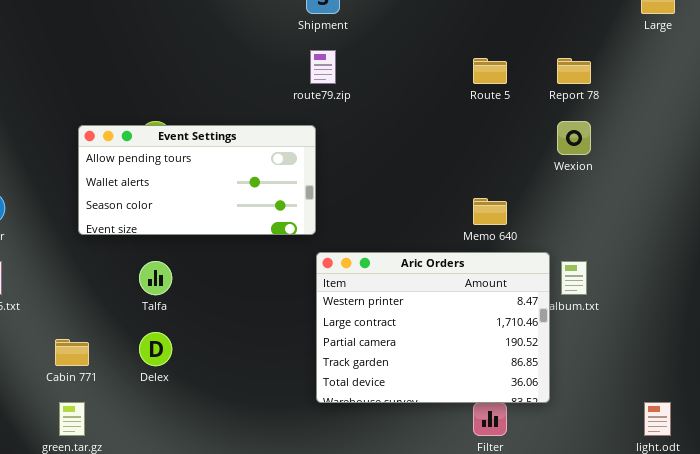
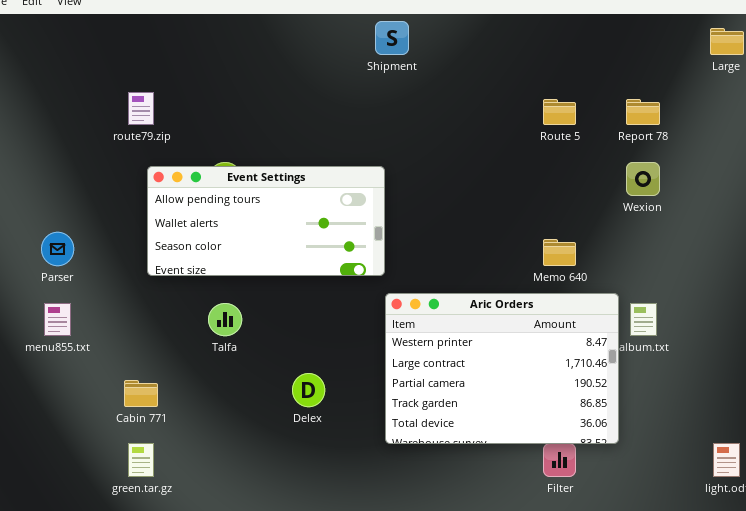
route79.zip: [310,50,336,84] -> [128,92,154,125], moved
Delex: [139,332,172,366] -> [292,373,325,407], moved

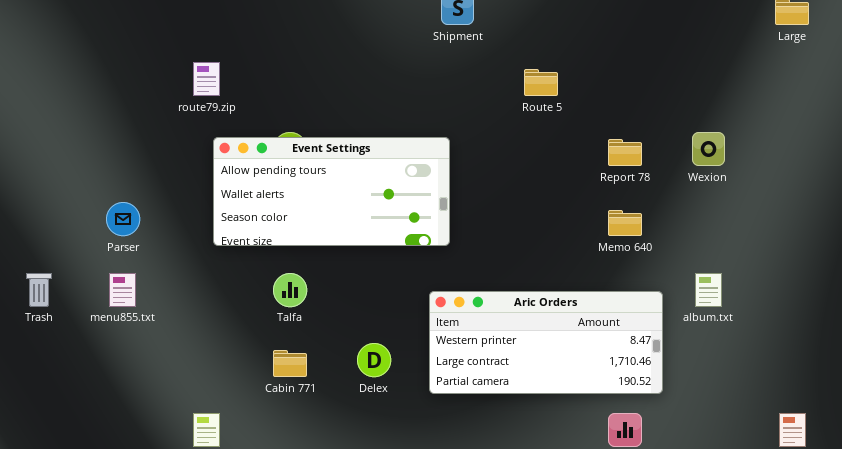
Route 5: [543,99,576,125] -> [524,69,558,96], moved
Report 78: [626,99,660,125] -> [608,139,642,166], moved
Aric Orders: [385,293,619,444] -> [429,291,663,394], moved, resized
Cabin 771: [124,380,158,407] -> [273,350,307,377], moved

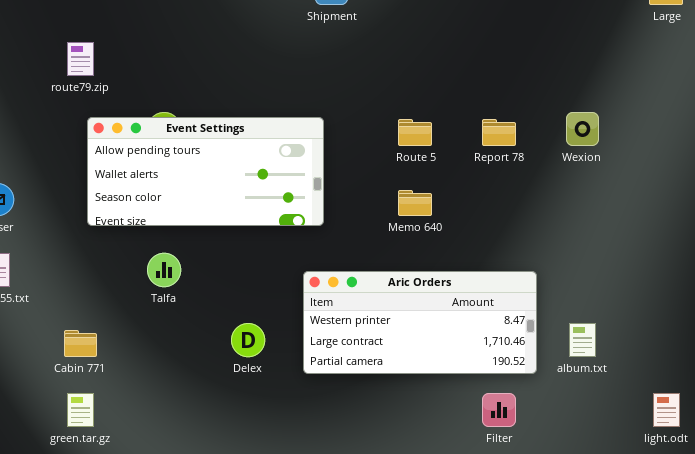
Route 5: [524,69,558,96] -> [398,119,432,146], moved
Memo 640: [608,210,642,236] -> [398,190,432,216], moved
album.txt: [695,273,722,307] -> [569,323,596,357], moved
Cabin 771: [273,350,307,377] -> [64,330,97,357], moved

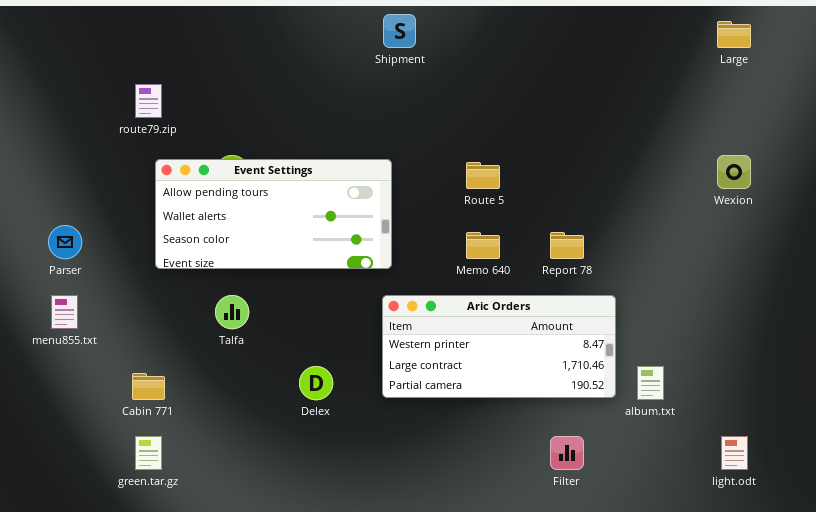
Wexion: [566,112,599,146] -> [717,155,751,189], moved
Report 78: [482,119,516,146] -> [550,232,584,259], moved
Aric Orders: [303,271,537,374] -> [382,295,616,398], moved

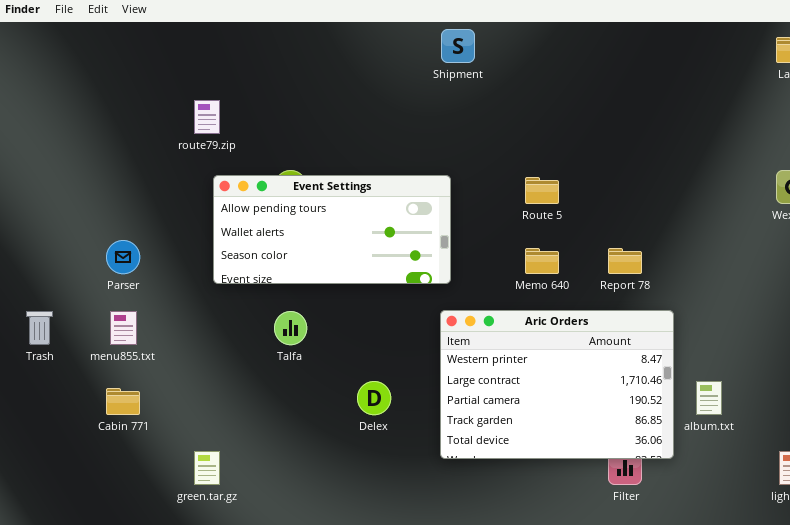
Aric Orders: [382,295,616,398] -> [440,310,674,459], resized
Cabin 771: [132,373,165,400] -> [106,388,140,415], moved

